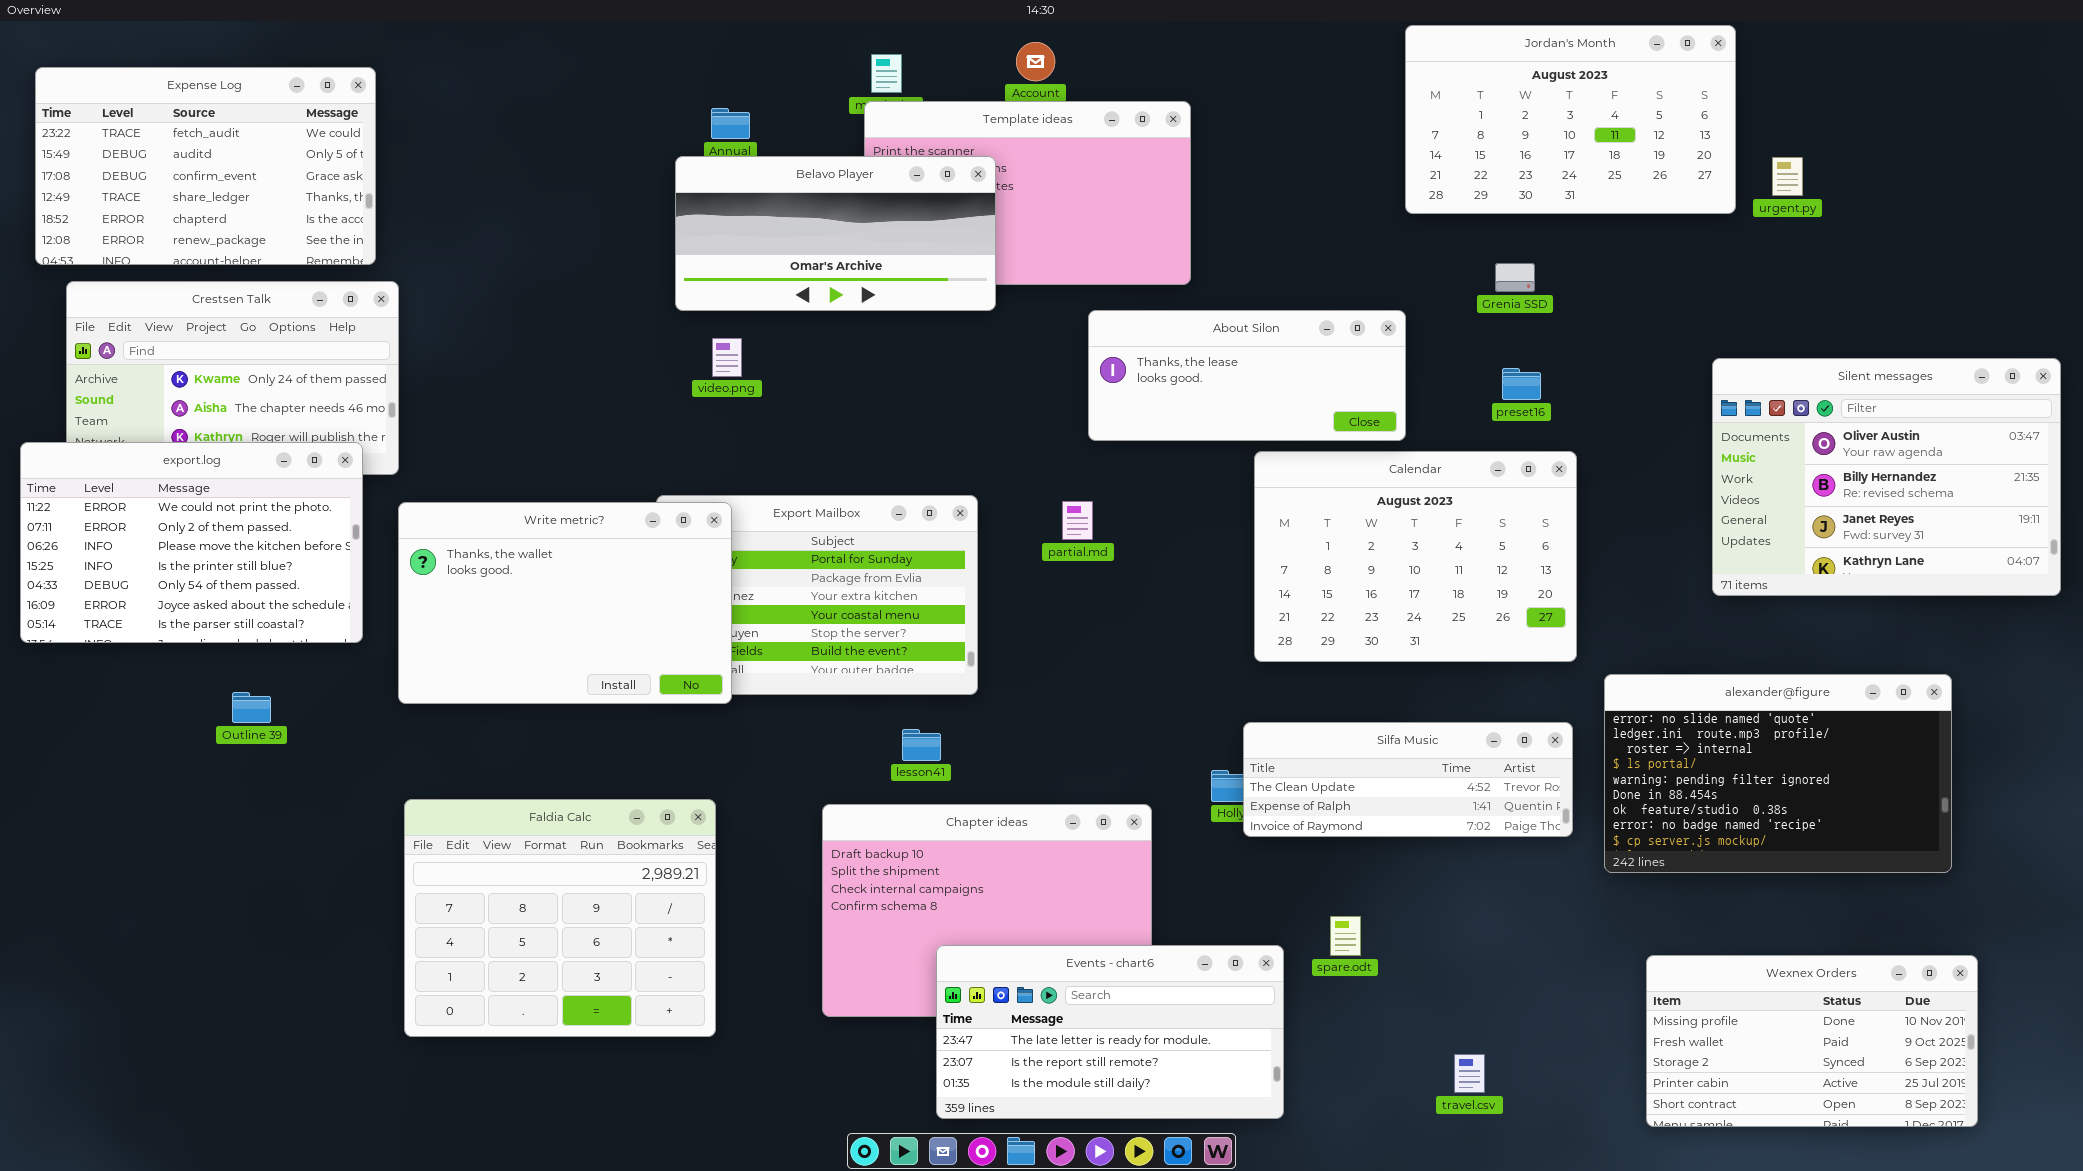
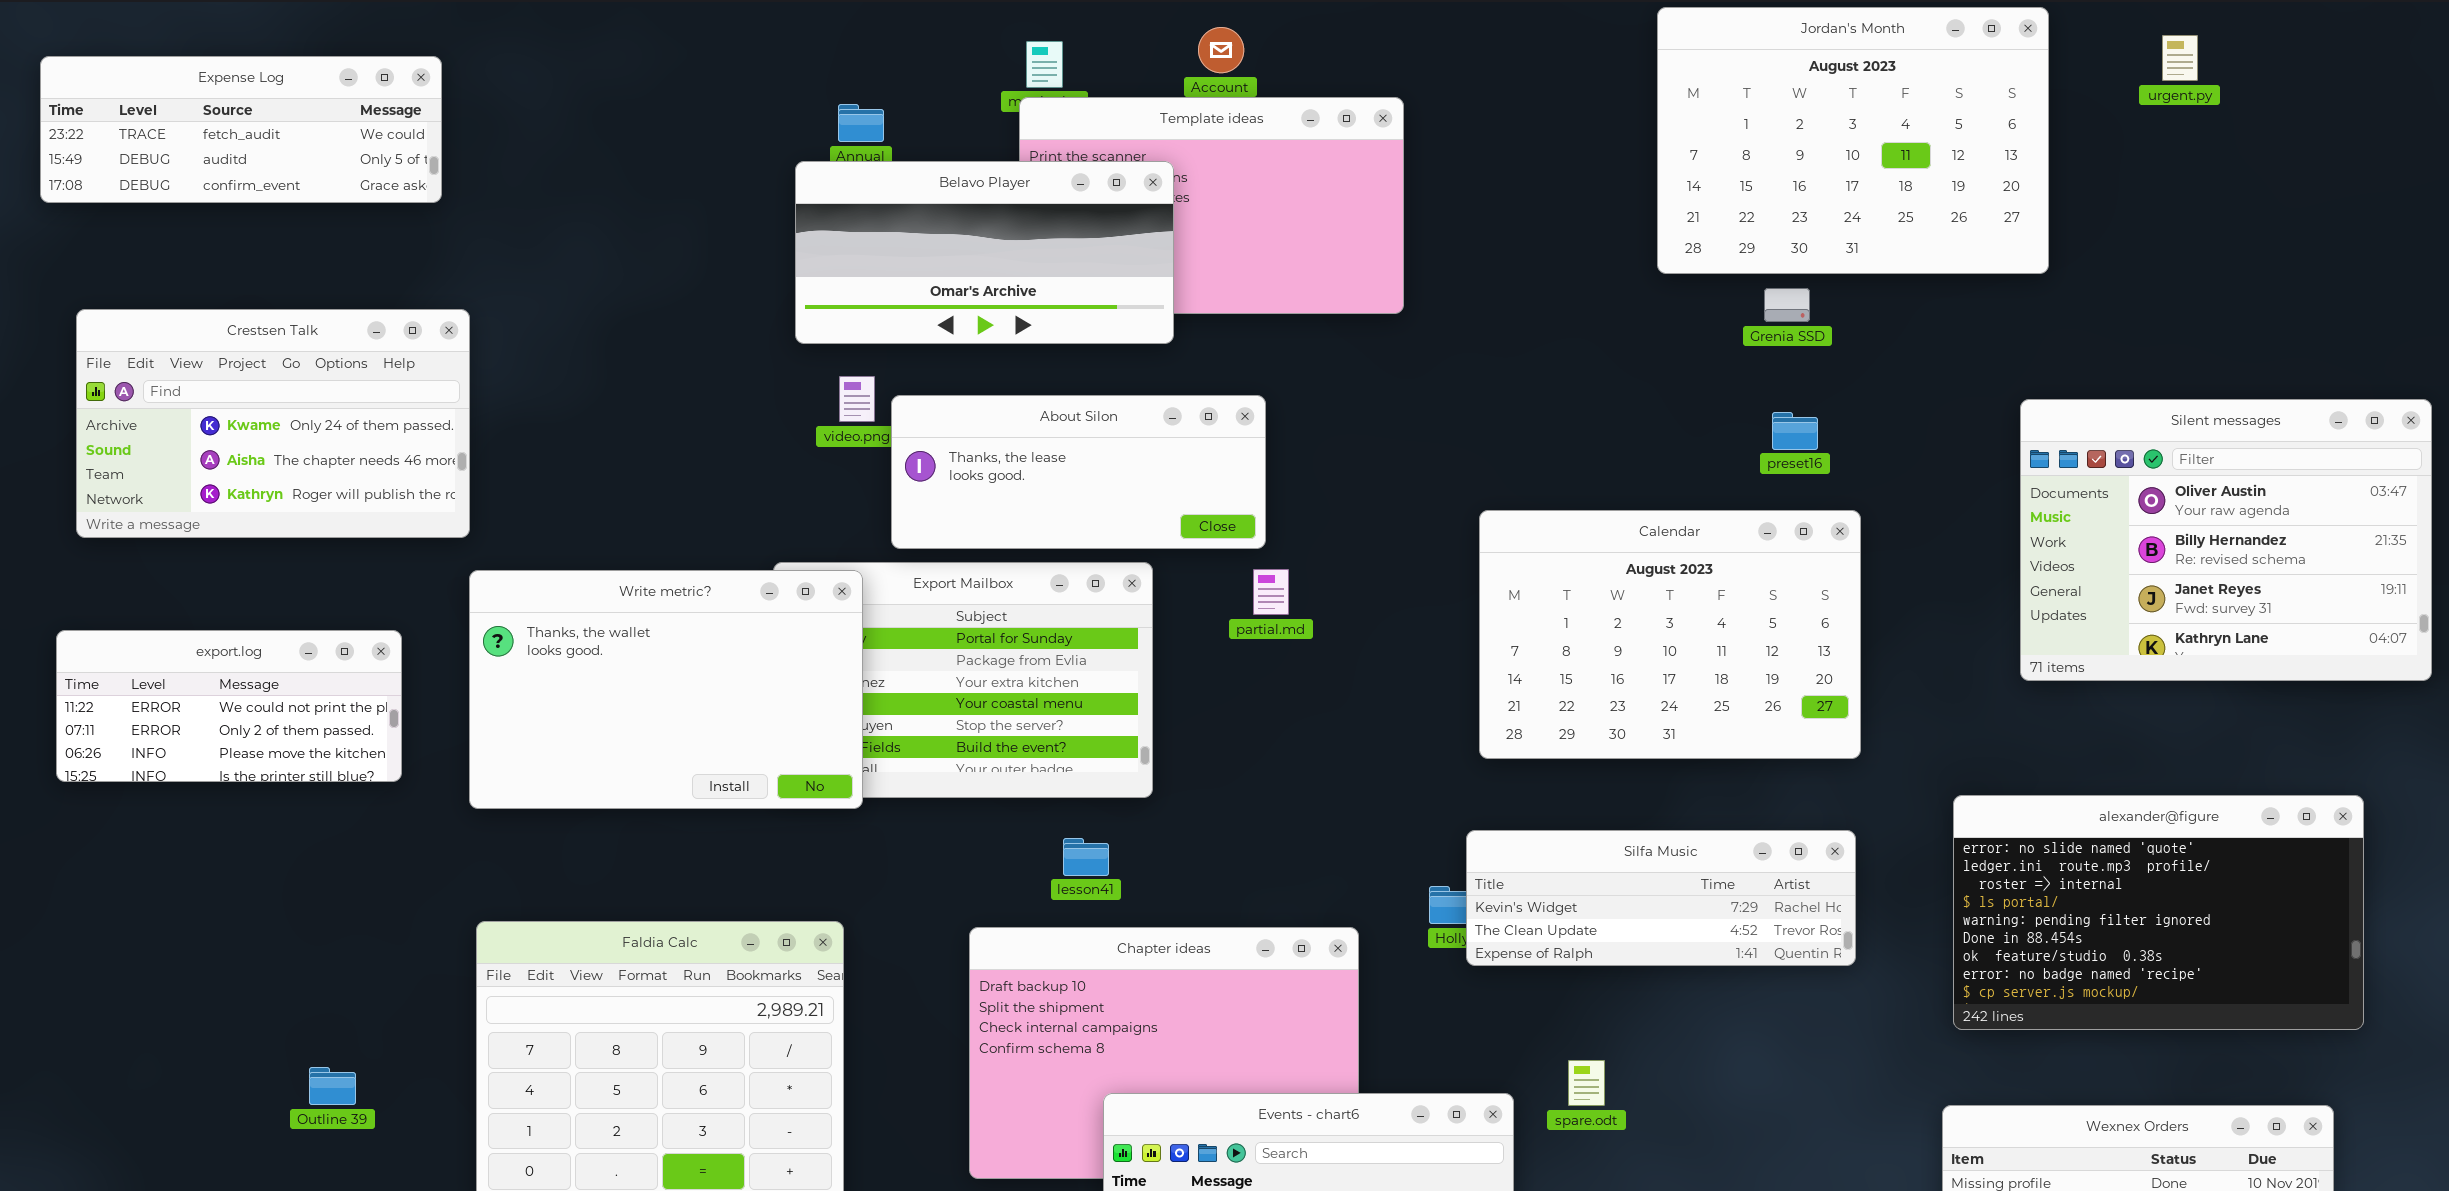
Jordan's Month: [1405,25,1736,214] -> [1657,7,2049,274], resized
Expense Log: [35,67,376,265] -> [40,56,442,203], resized
urgent.py: [1772,157,1803,196] -> [2162,35,2198,81], moved
About Silon: [1088,310,1406,441] -> [891,395,1266,549], moved
export.log: [20,442,363,643] -> [56,630,402,782], moved, resized
alexander@figure: [1604,674,1952,873] -> [1953,795,2364,1030], moved
Outline 39: [232,692,271,723] -> [309,1067,356,1105], moved
Silfa Music: [1243,722,1573,837] -> [1466,830,1856,966], scrolled up 1 row

